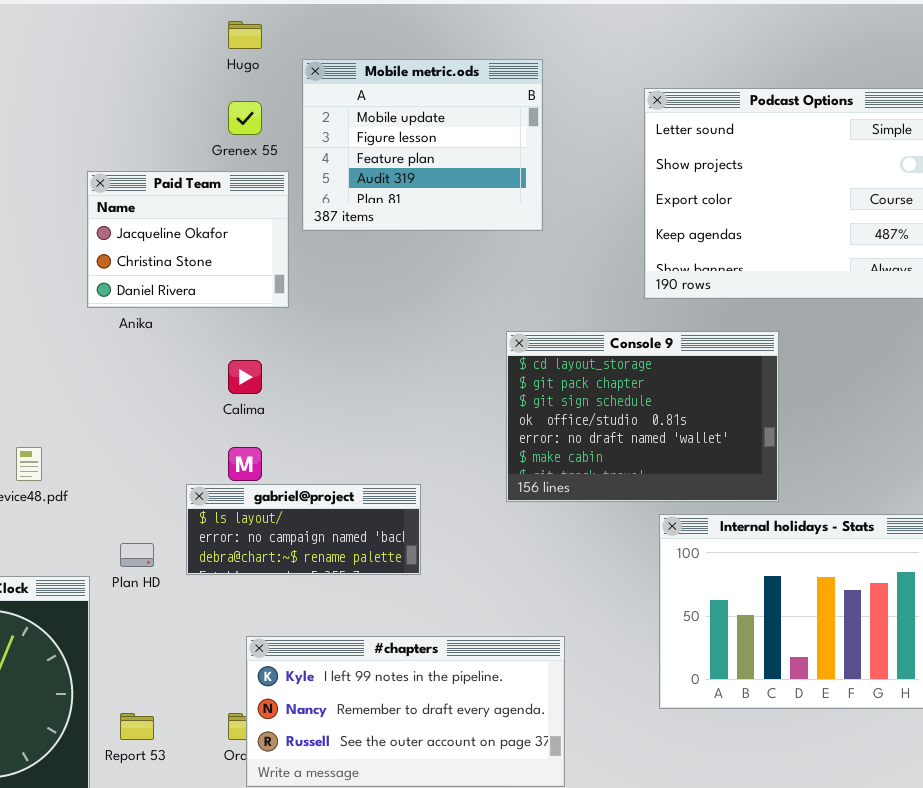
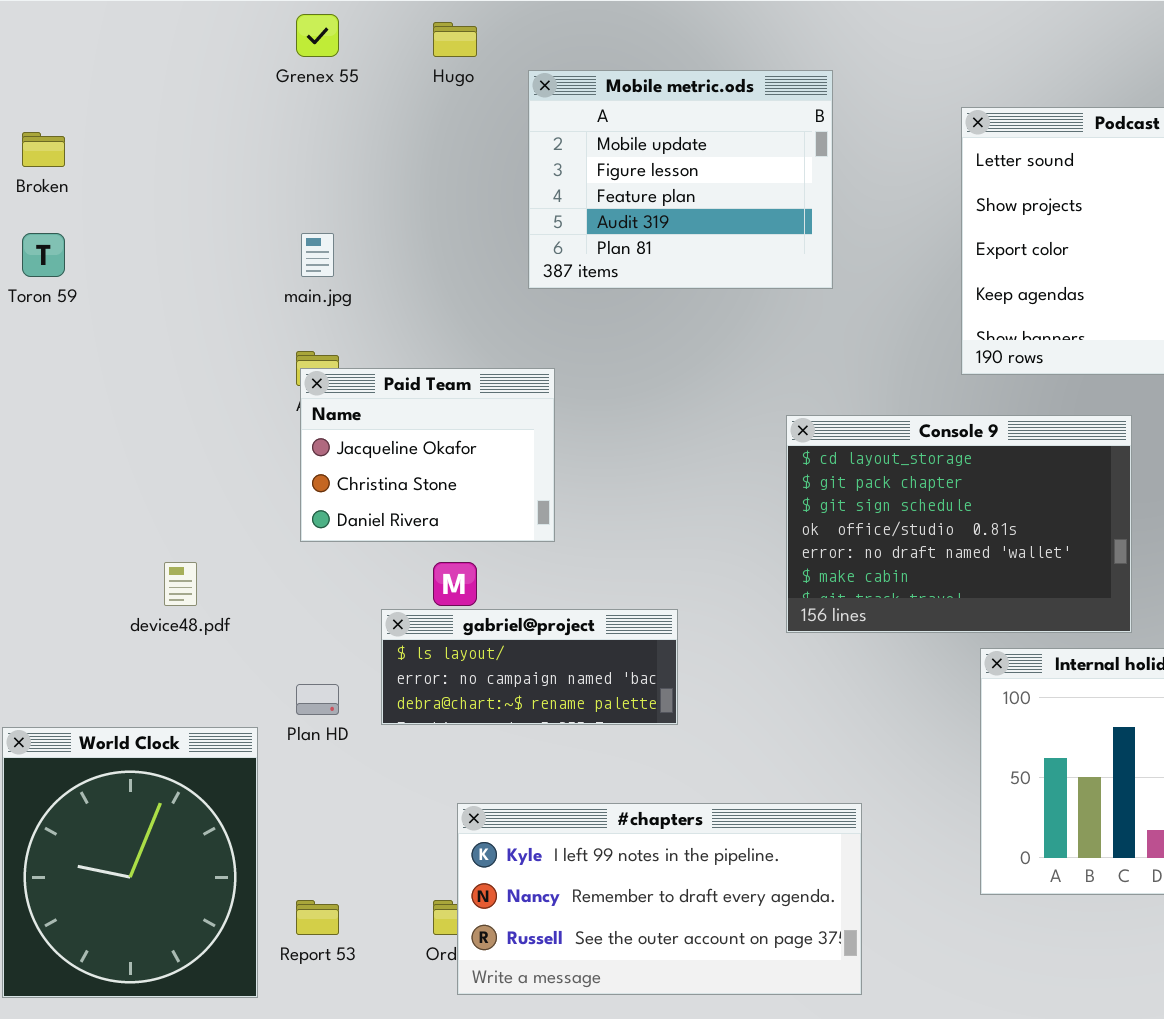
Grenex 55: [228,101,262,135] -> [296,14,339,57], moved
Paid Team: [87,171,289,308] -> [300,368,555,542], moved

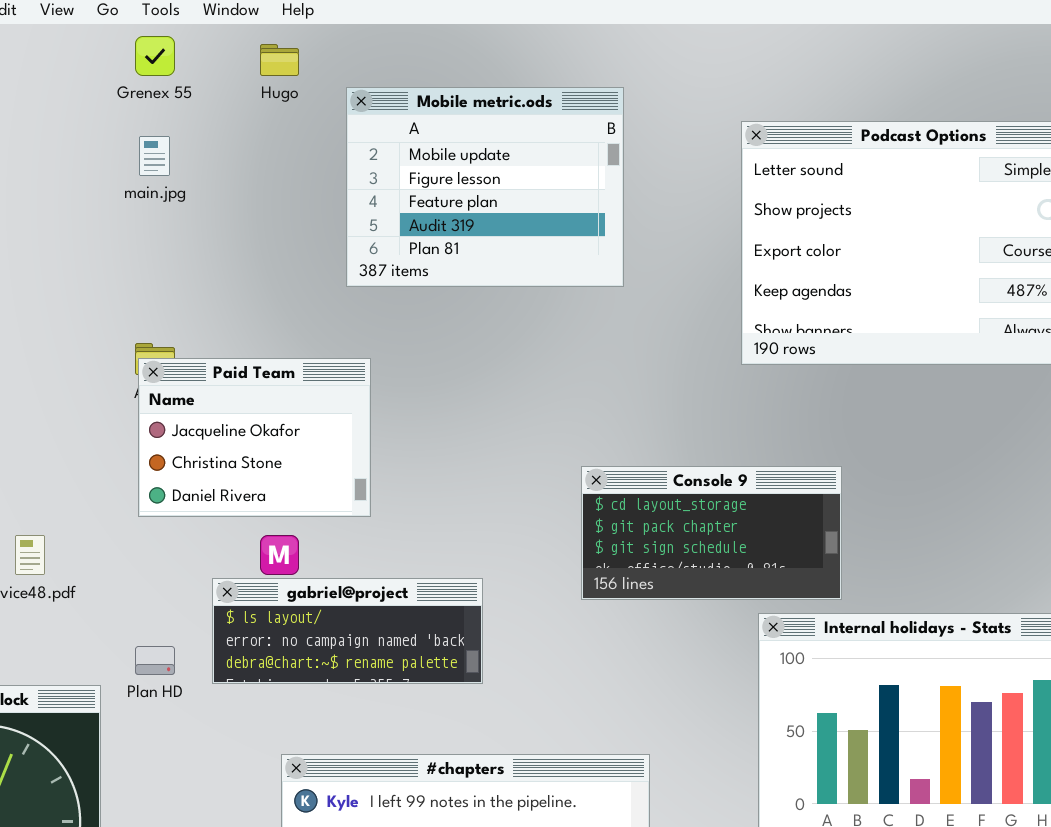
main.jpg: [301,233,334,277] -> [139,136,170,176], moved
Console 9: [786,415,1132,633] -> [581,466,842,600], resized

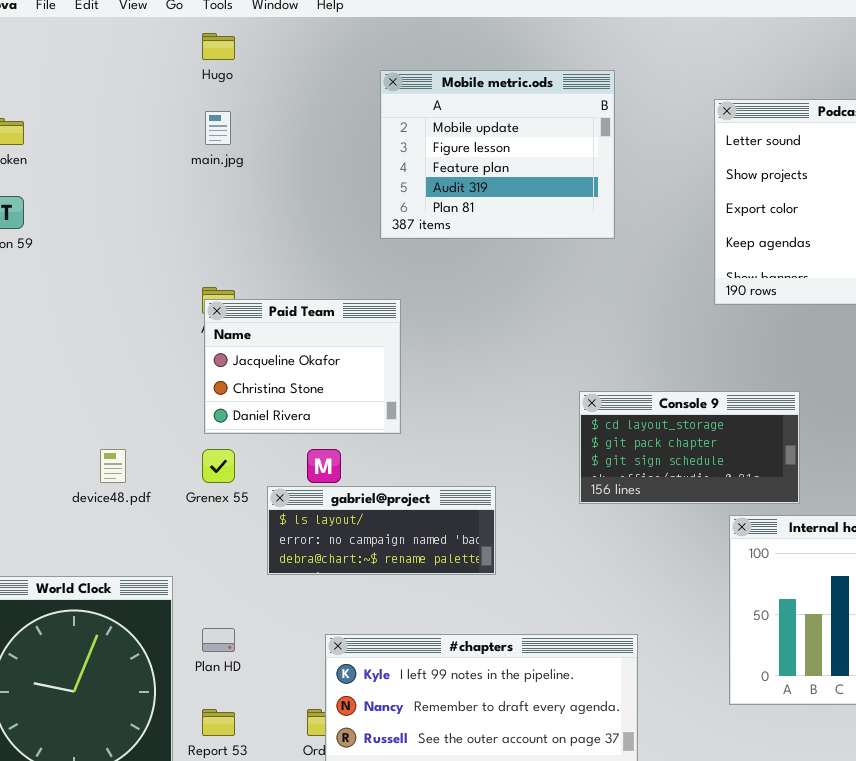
Grenex 55: [135,36,175,76] -> [202,449,235,483], moved
Hugo: [260,44,299,76] -> [202,33,235,60], moved
Plan HD: [135,646,175,675] -> [202,628,235,652], moved

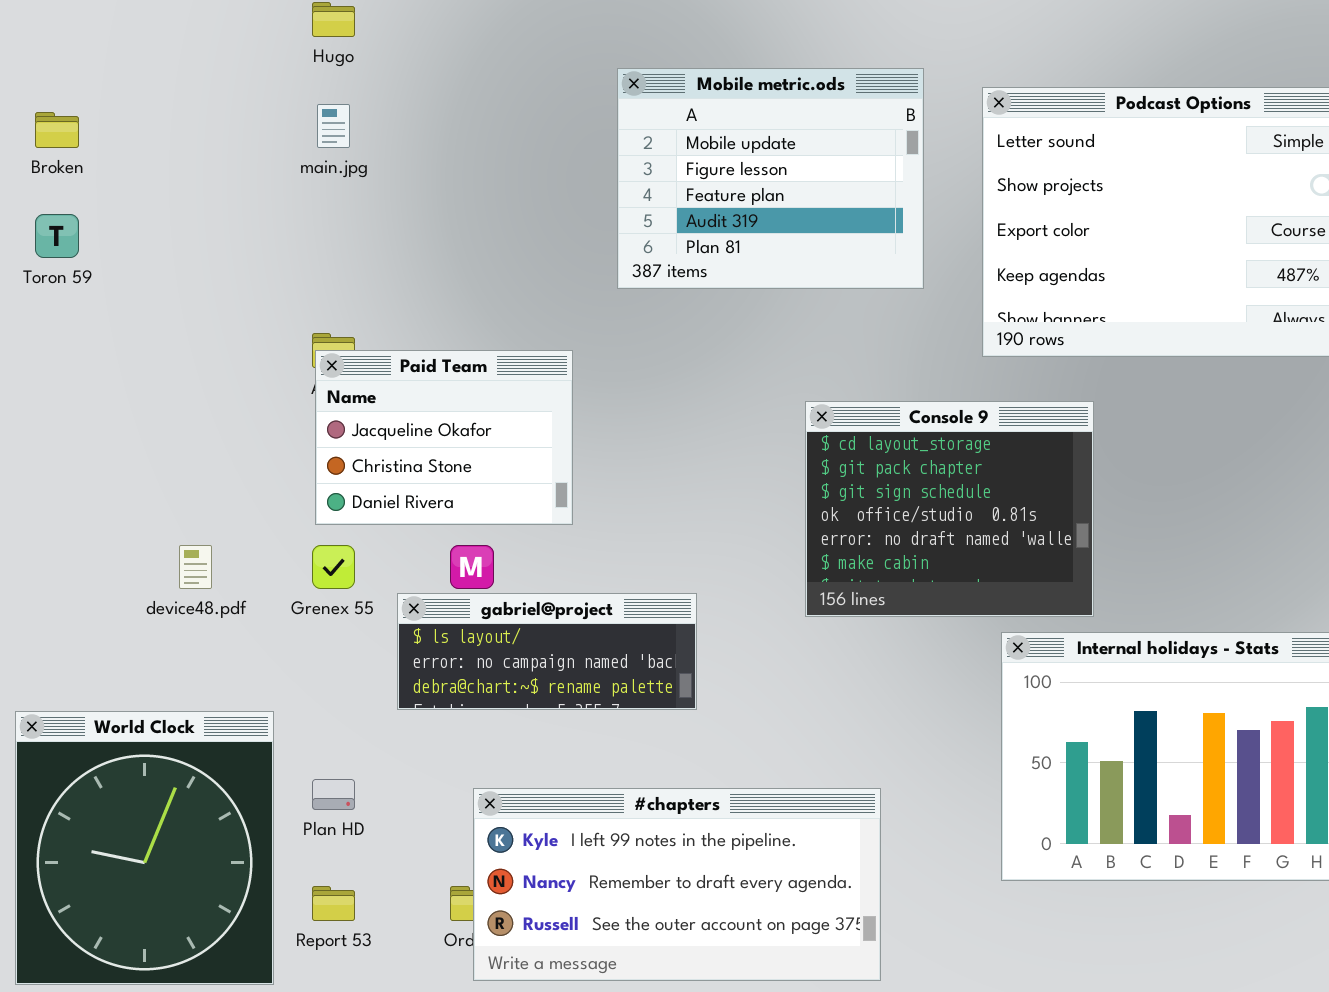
Mobile metric.ods: [380,70,615,239] -> [617,68,924,289], moved
Console 9: [579,391,800,504] -> [805,401,1094,617], resized

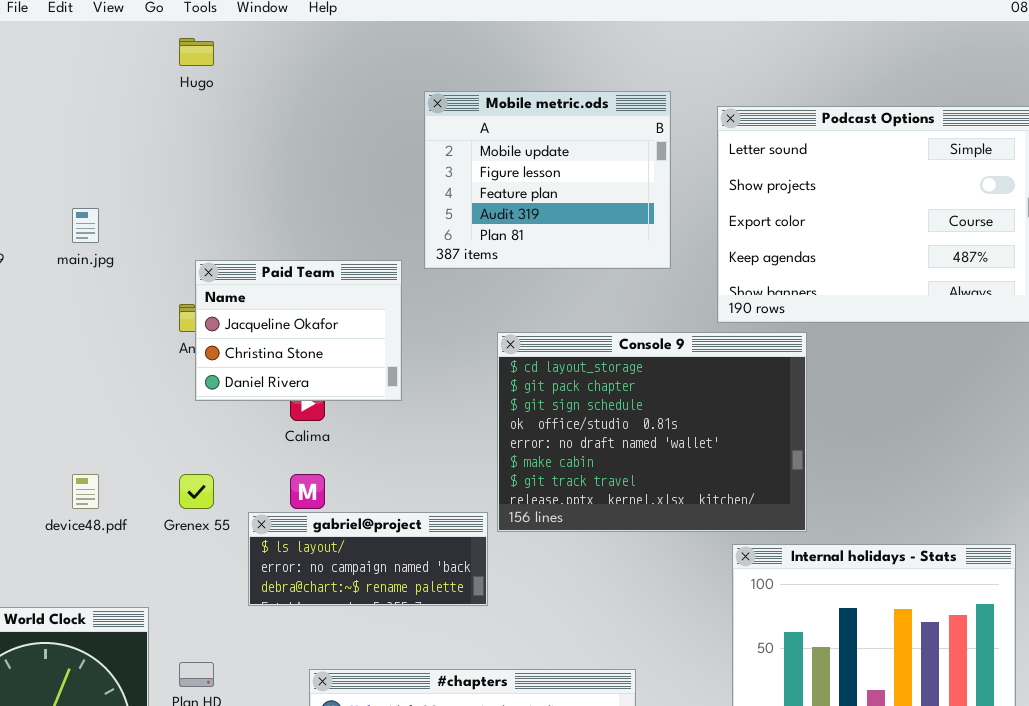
main.jpg: [317,104,350,148] -> [72,208,99,243], moved
Paid Team: [315,350,573,525] -> [195,260,402,401], moved
Console 9: [805,401,1094,617] -> [497,332,807,532], resized

